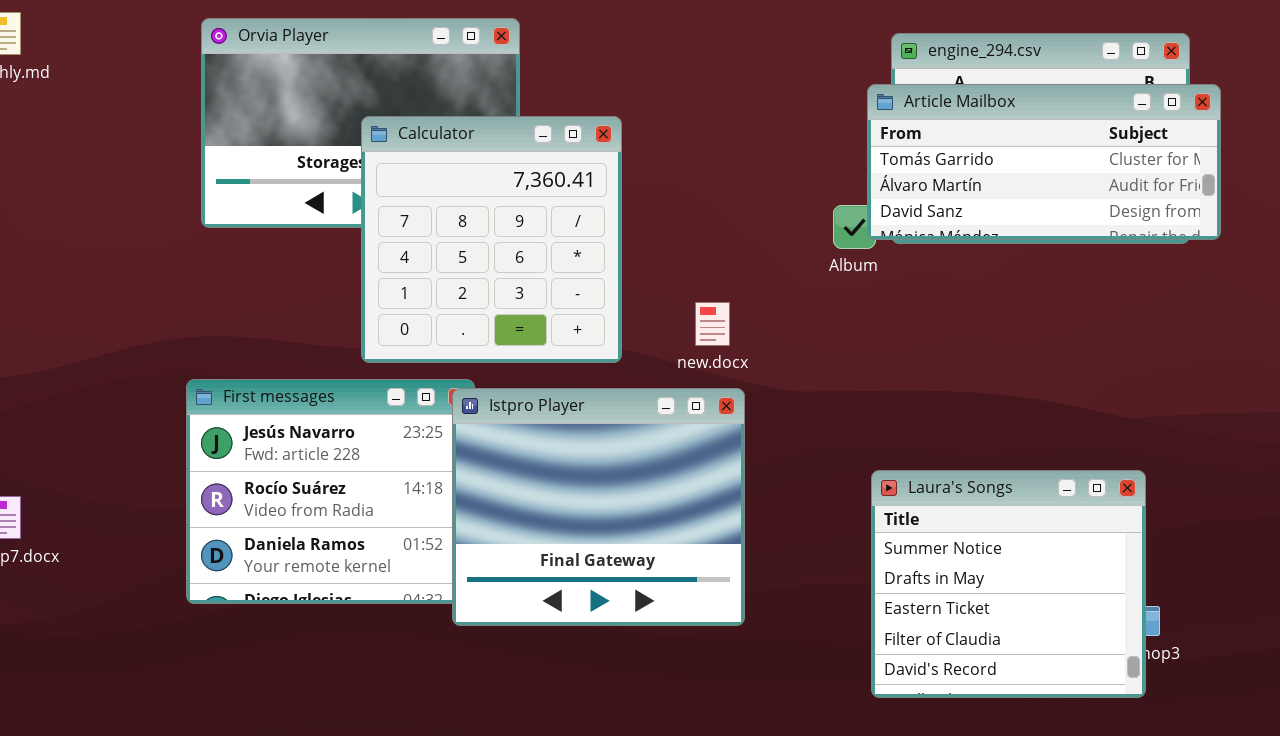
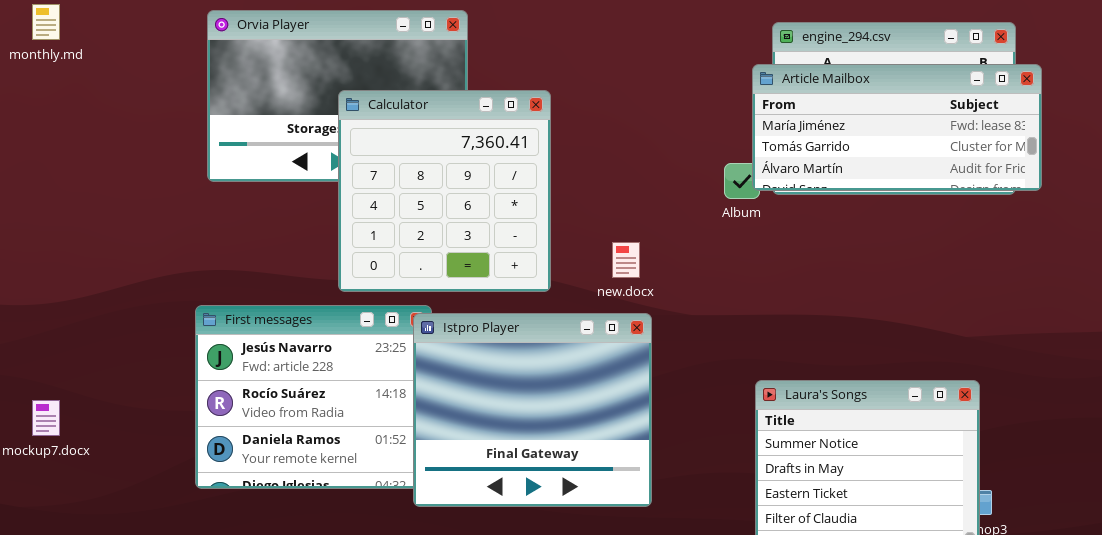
Article Mailbox: [867,84,1221,240] -> [752,64,1042,191], scrolled up 1 row

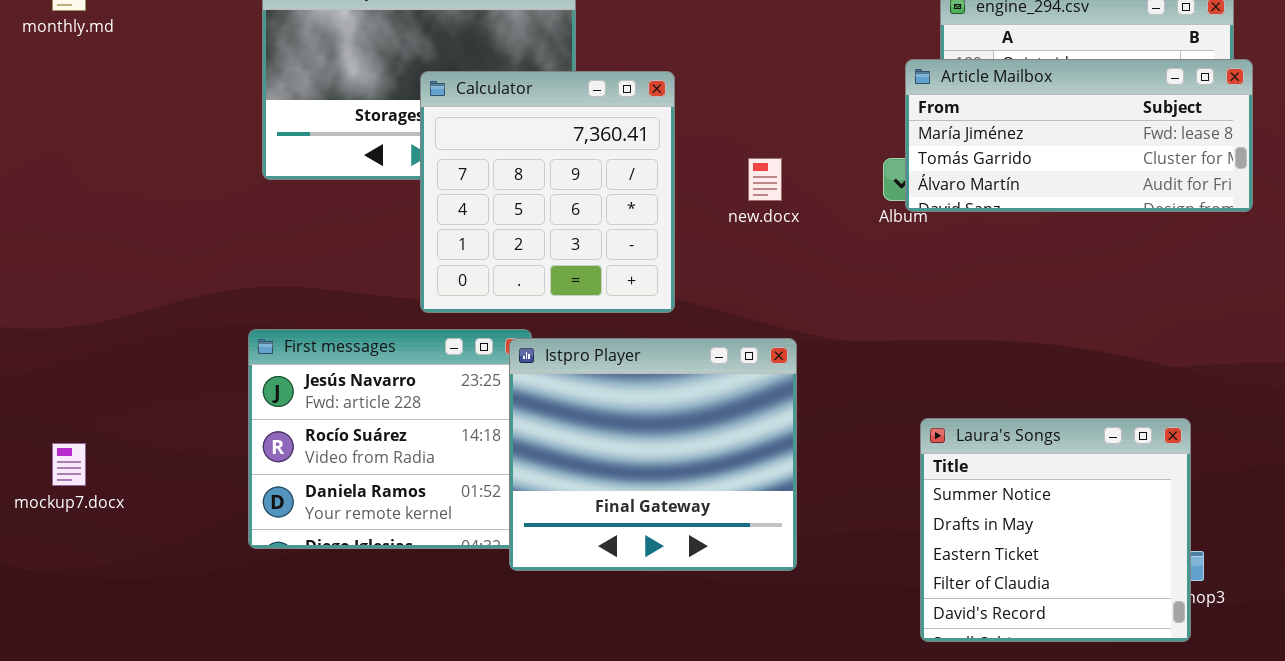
Article Mailbox: [752,64,1042,191] -> [905,59,1253,212], moved
new.docx: [612,242,640,278] -> [748,158,782,201], moved

